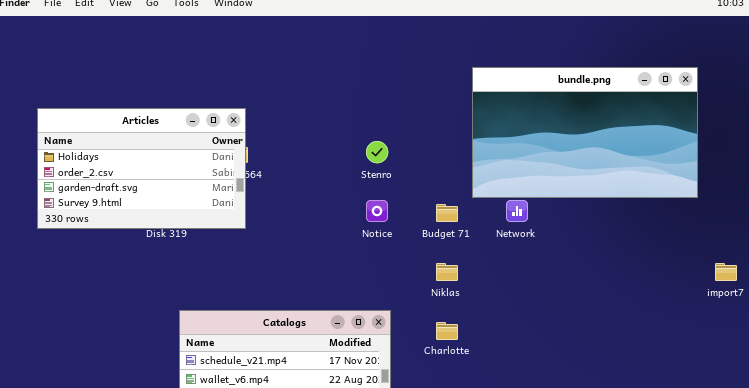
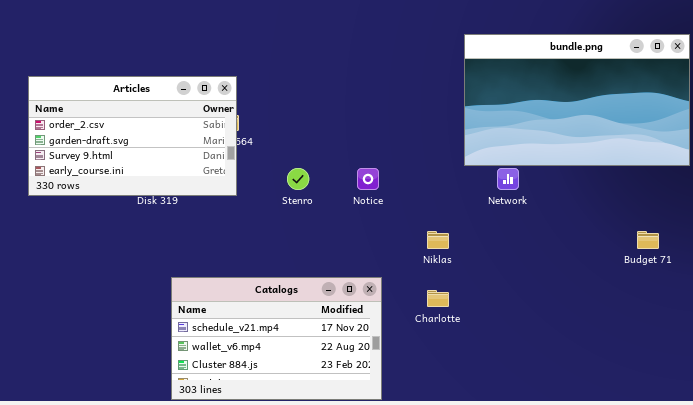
Articles: [37,108,246,229] -> [28,76,237,196], scrolled down 1 row
Stenro: [366,141,388,163] -> [287,168,309,190], moved
Budget 71: [436,204,458,222] -> [637,231,659,249], moved

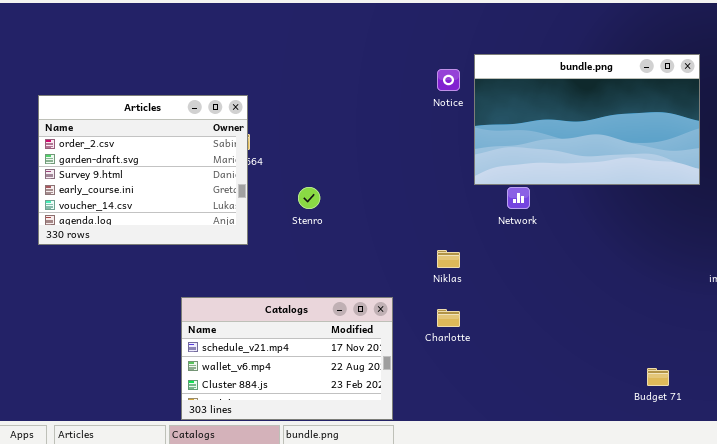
Articles: [28,76,237,196] -> [38,95,248,245], resized
Notice: [357,168,379,190] -> [437,69,460,91], moved
Budget 71: [637,231,659,249] -> [647,368,669,386], moved

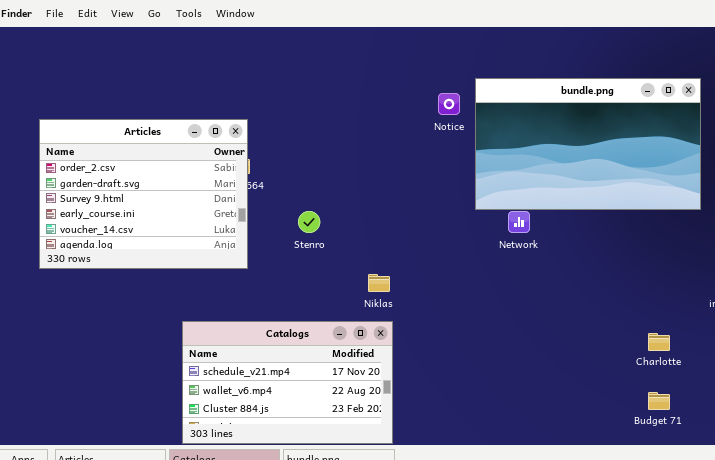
Niklas: [437,250,460,268] -> [368,274,390,292], moved
Charlotte: [437,309,460,327] -> [648,333,670,351], moved

